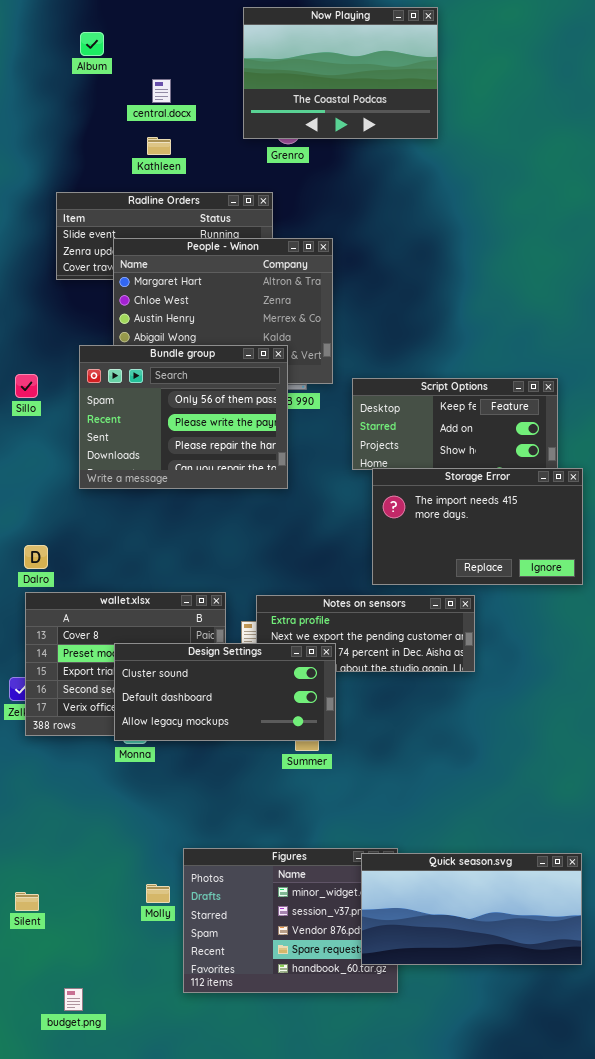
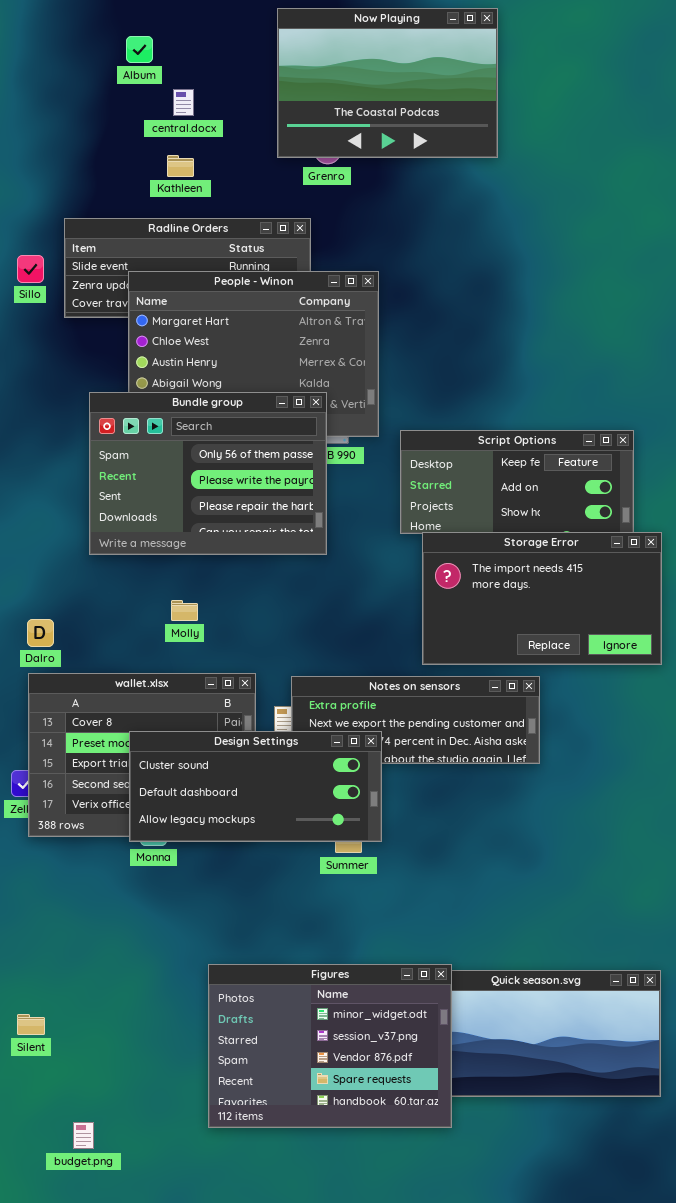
Album: [80,32,104,56] -> [126,36,153,63], moved
Sillo: [15,374,38,398] -> [17,255,44,283], moved
Figures: [183,848,398,993] -> [208,964,452,1128], raised
Molly: [146,884,170,903] -> [171,600,198,621], moved

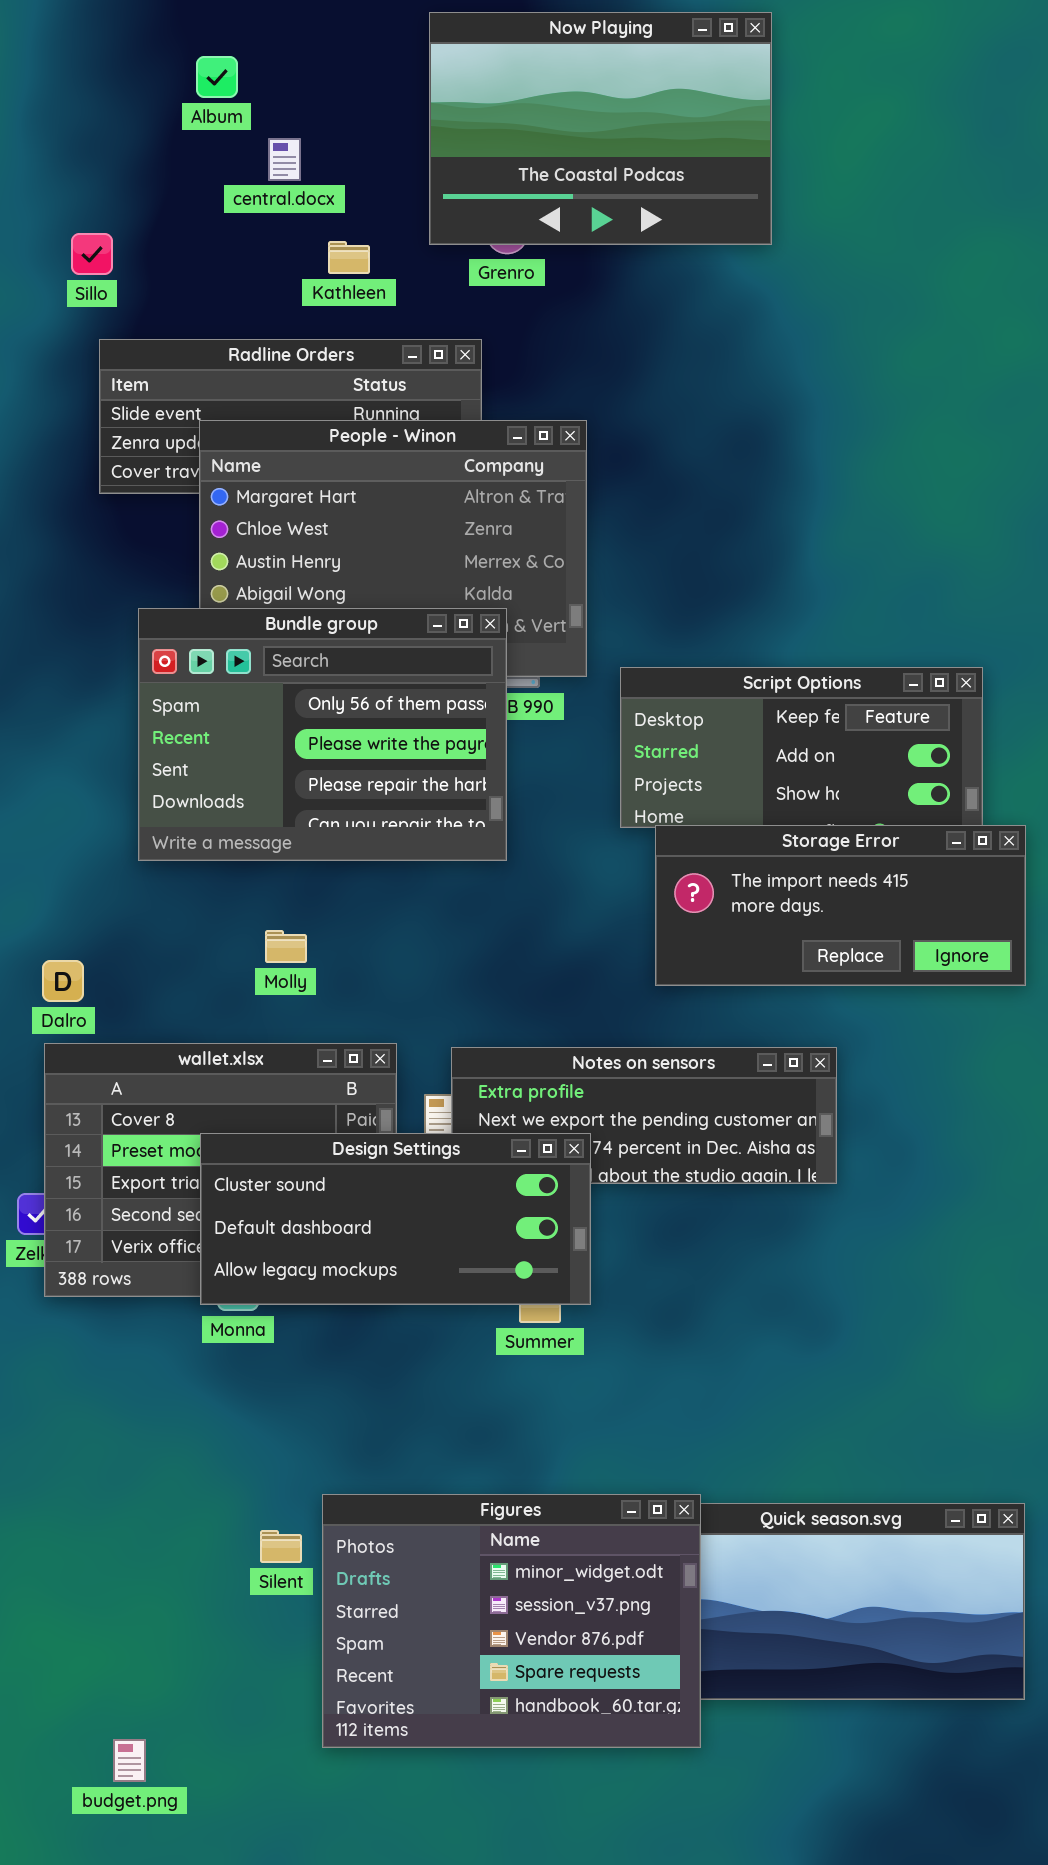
Kathleen: [167,155,194,177] -> [328,241,370,274], moved
Sillo: [17,255,44,283] -> [71,233,113,275], moved
Storage Error: [422,532,662,665] -> [655,825,1026,986], resized
Silent: [17,1014,45,1035] -> [260,1530,302,1563], moved

